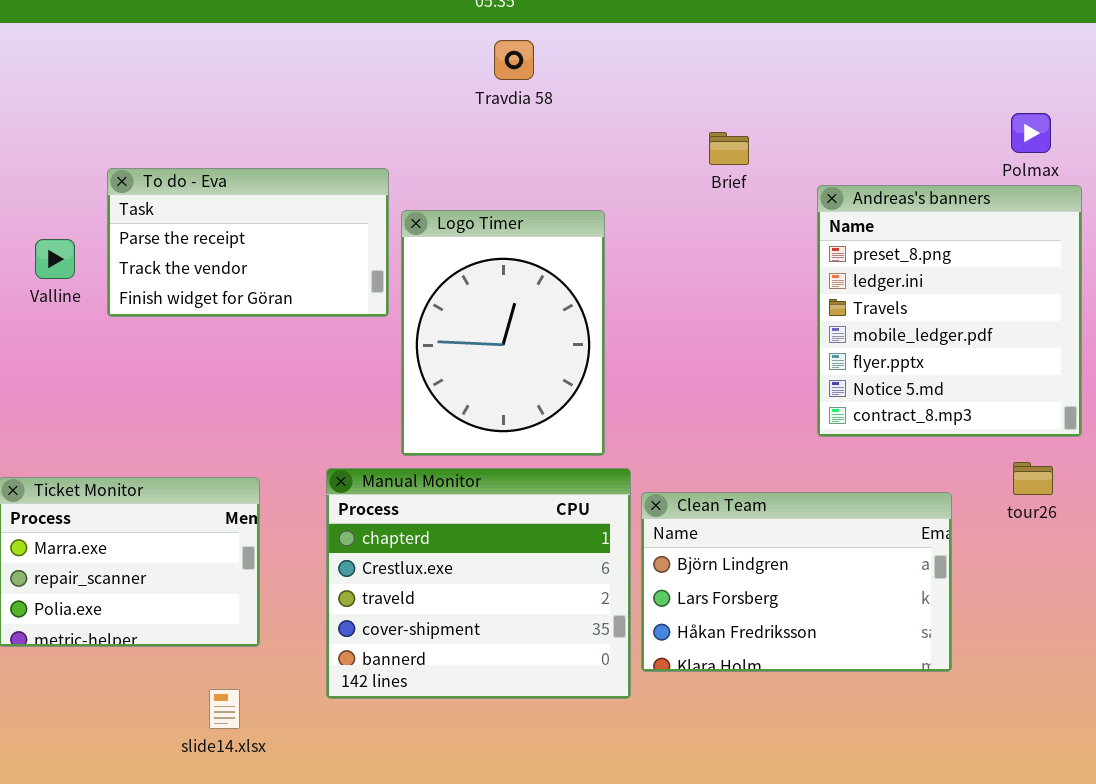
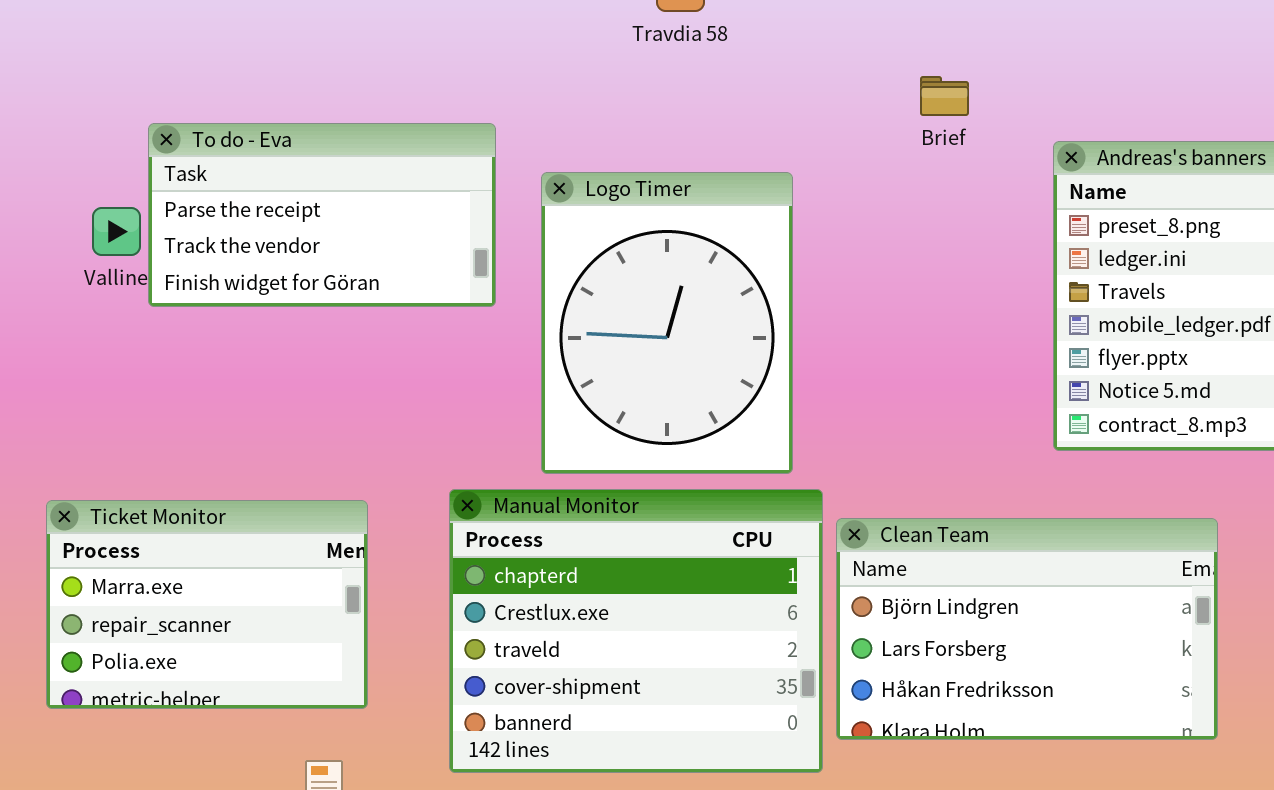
To do - Eva: [107,168,389,317] -> [148,123,496,307], moved

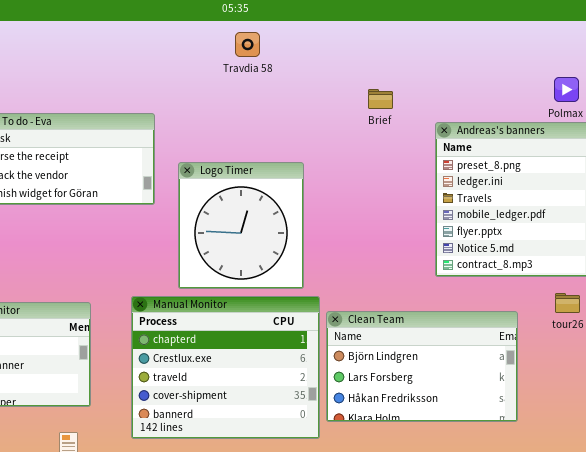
Logo Timer: [541,172,793,474] -> [178,162,304,289], resized

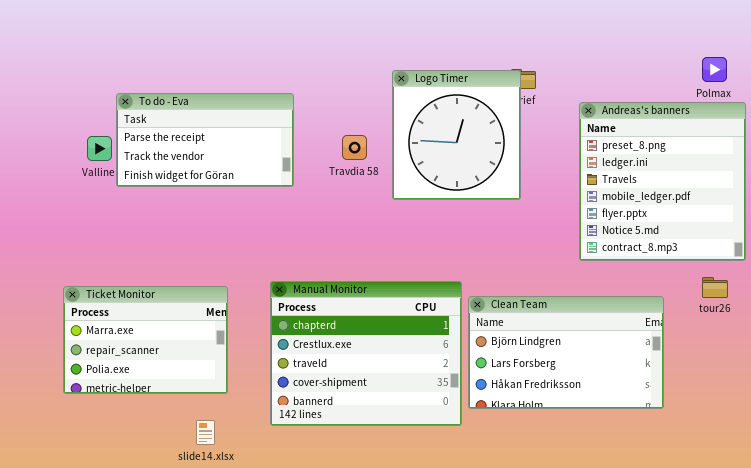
Travdia 58: [235,32,260,57] -> [342,135,367,160], moved
Logo Timer: [178,162,304,289] -> [392,70,521,200], moved

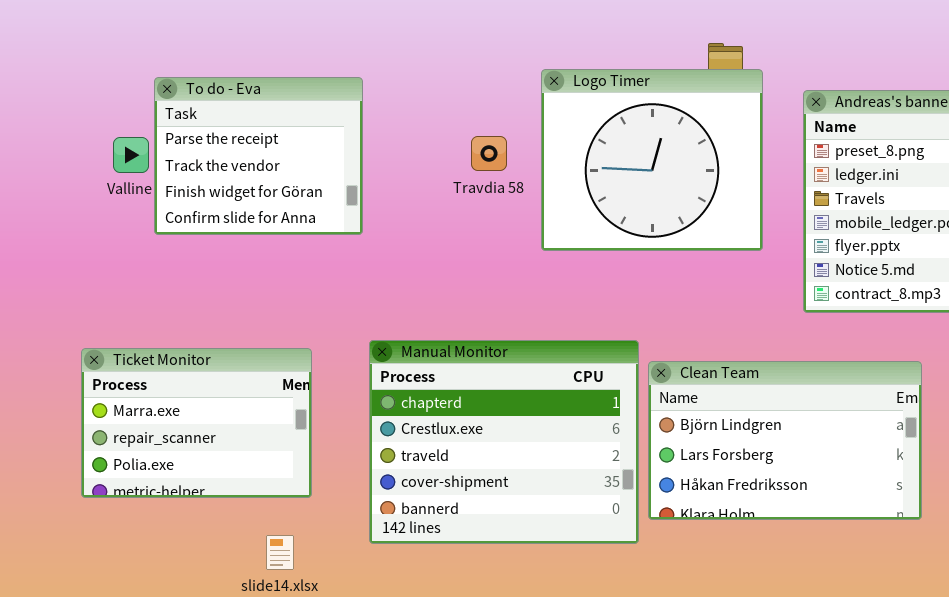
Logo Timer: [392,70,521,200] -> [541,69,763,251], moved, resized
To do - Eva: [116,93,294,187] -> [154,77,363,235], resized

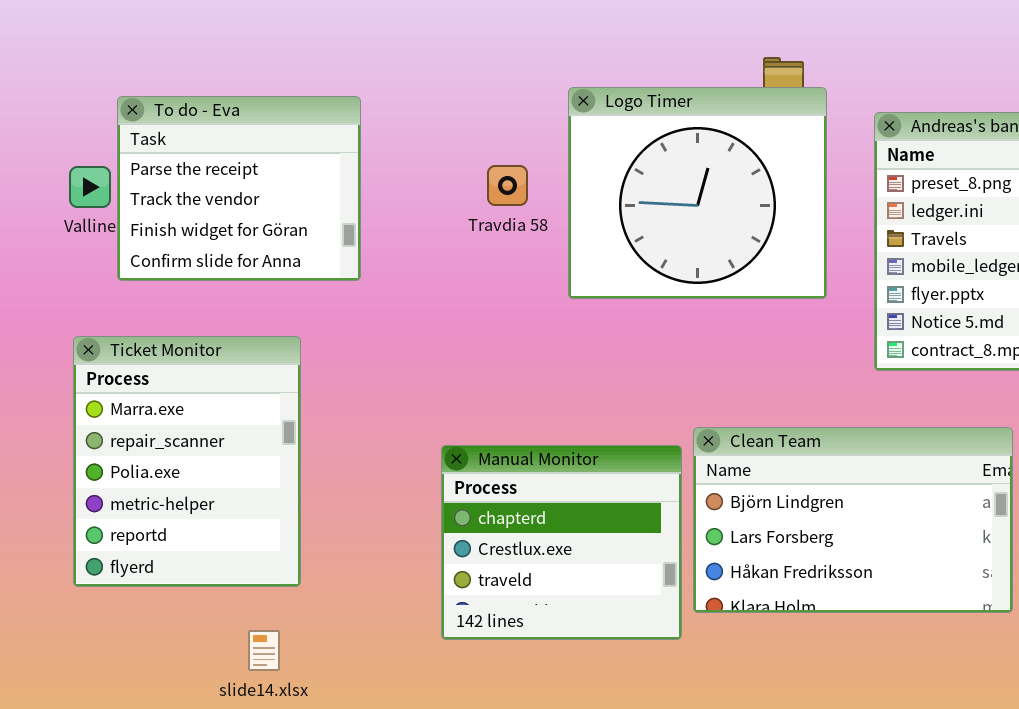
Manual Monitor: [369,340,639,544] -> [441,445,682,640], resized
Ticket Monitor: [81,348,312,498] -> [73,336,301,587], resized

